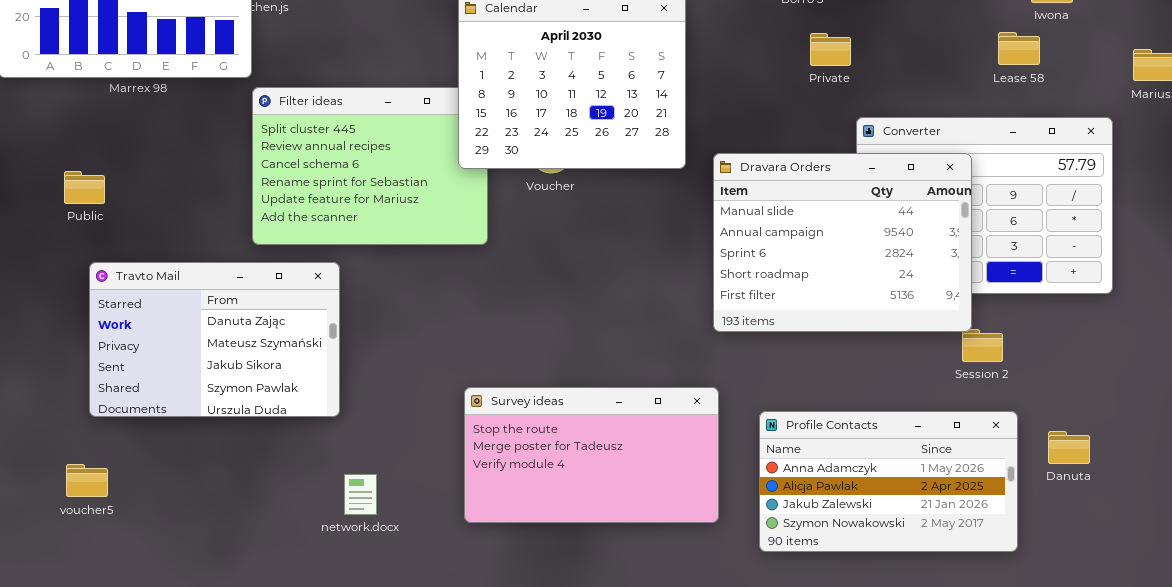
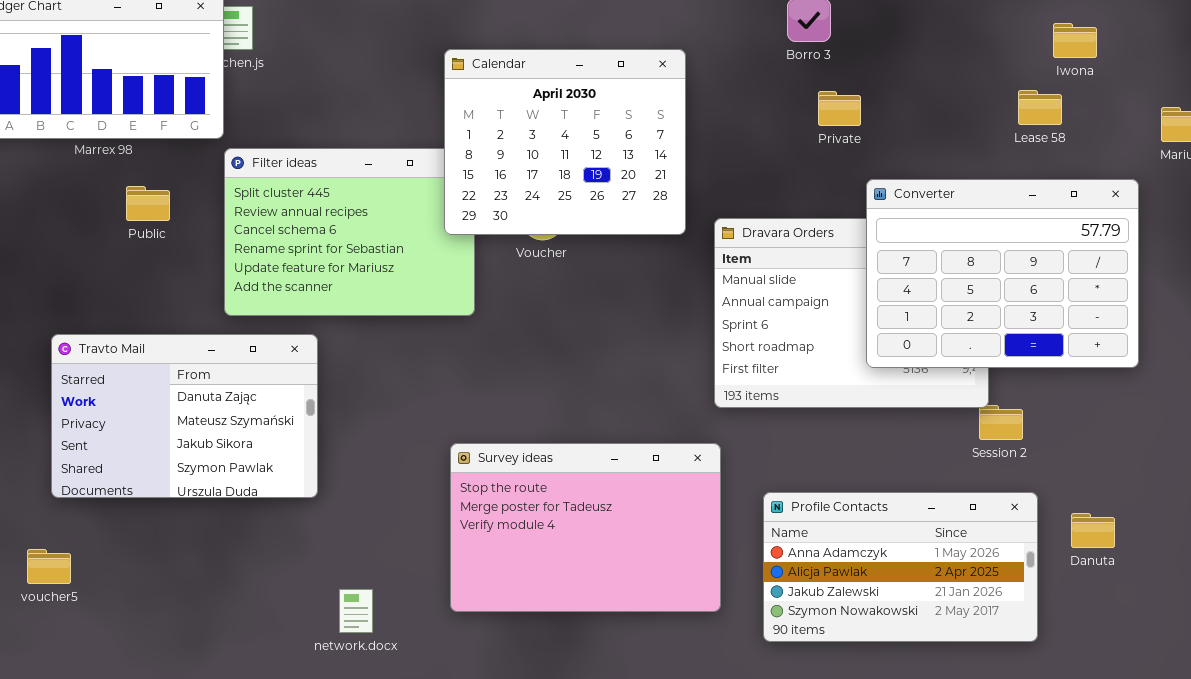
Converter: [856,117,1113,294] -> [866,179,1139,368], raised
Public: [64,171,105,204] -> [126,186,170,221], moved
Survey ideas: [464,387,719,523] -> [450,443,721,612], resized
network.docx: [344,474,377,515] -> [339,589,373,633], moved

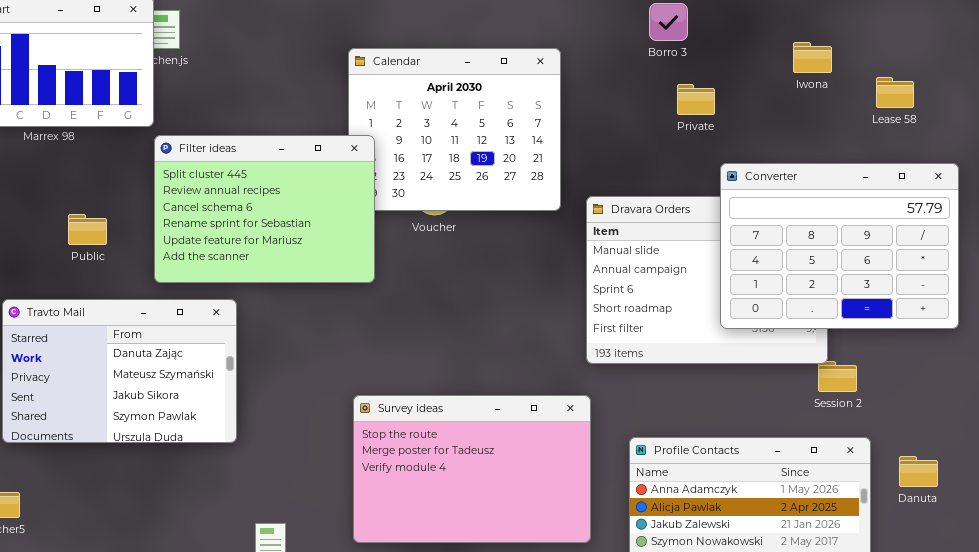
Iwona: [1053,23,1097,58] -> [793,42,832,73], moved
Lease 58: [1018,90,1062,125] -> [876,77,914,108], moved
Filter ideas: [224,148,475,316] -> [154,135,375,283], raised
Public: [126,186,170,221] -> [68,214,107,245], moved

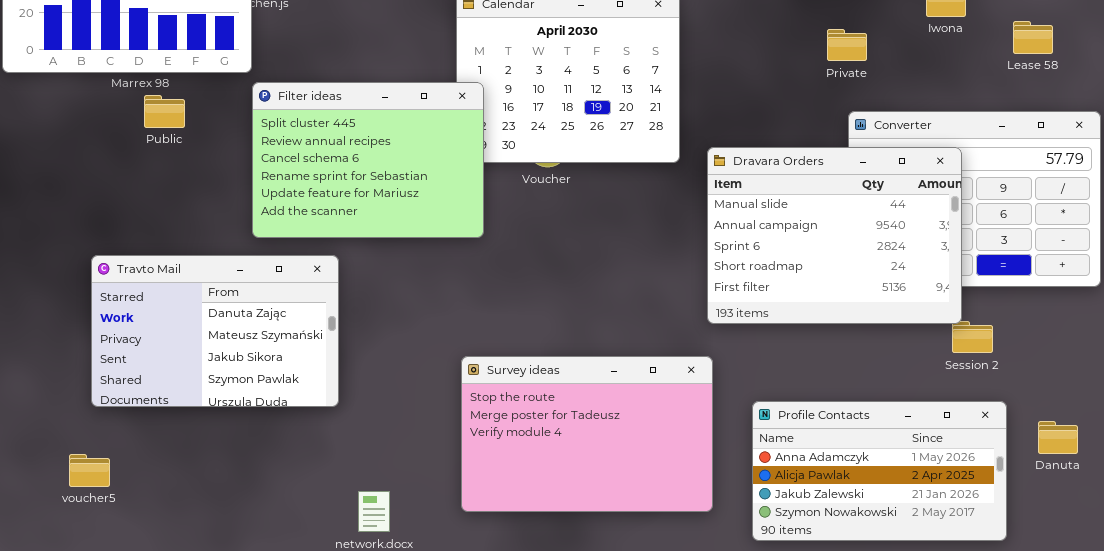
Private: [677,84,715,115] -> [827,29,867,61], moved
Dravara Orders: [586,196,828,364] -> [707,147,962,324], raised
Public: [68,214,107,245] -> [144,95,185,128], moved

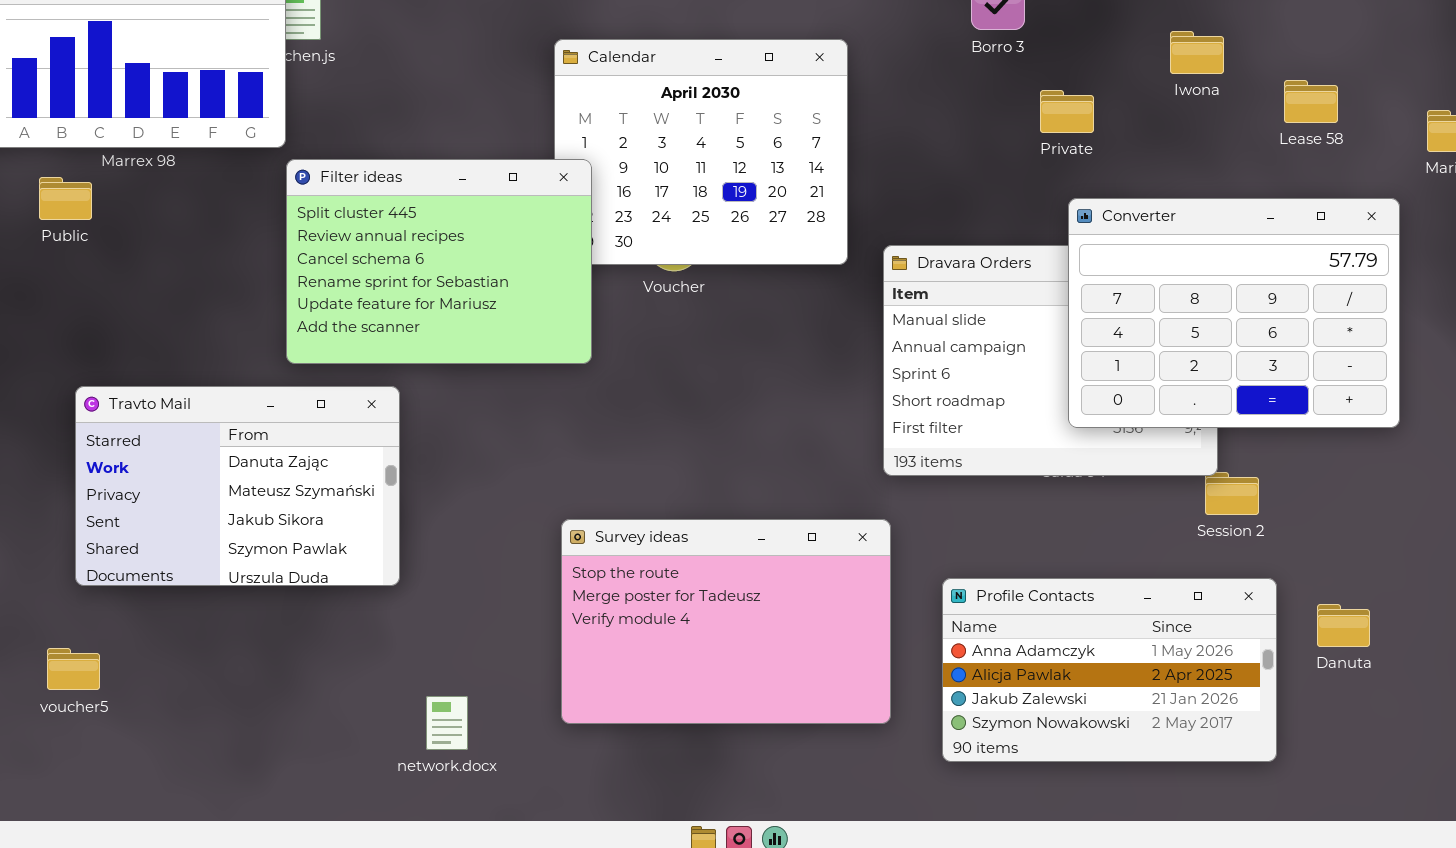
Public: [144,95,185,128] -> [39,177,92,220], moved
Converter: [848,111,1101,287] -> [1068,198,1400,428], raised

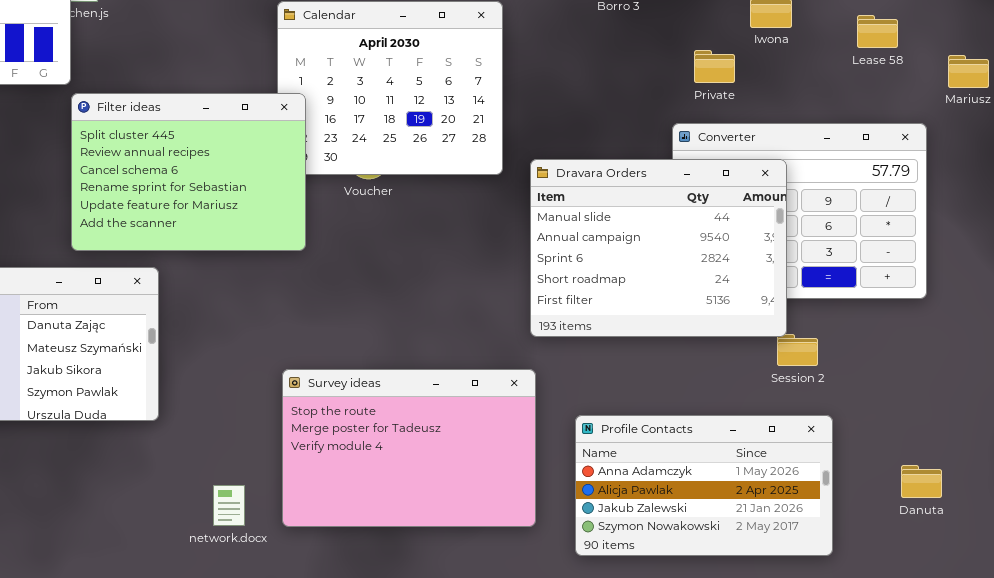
Lease 58: [1284,80,1338,123] -> [857,15,898,48], moved
Private: [1040,90,1094,133] -> [694,50,735,83], moved
Dravara Orders: [883,245,1218,476] -> [530,159,787,337], raised
Danuta: [1317,604,1370,647] -> [901,465,942,498], moved
network.docx: [426,696,468,750] -> [213,485,245,526], moved

